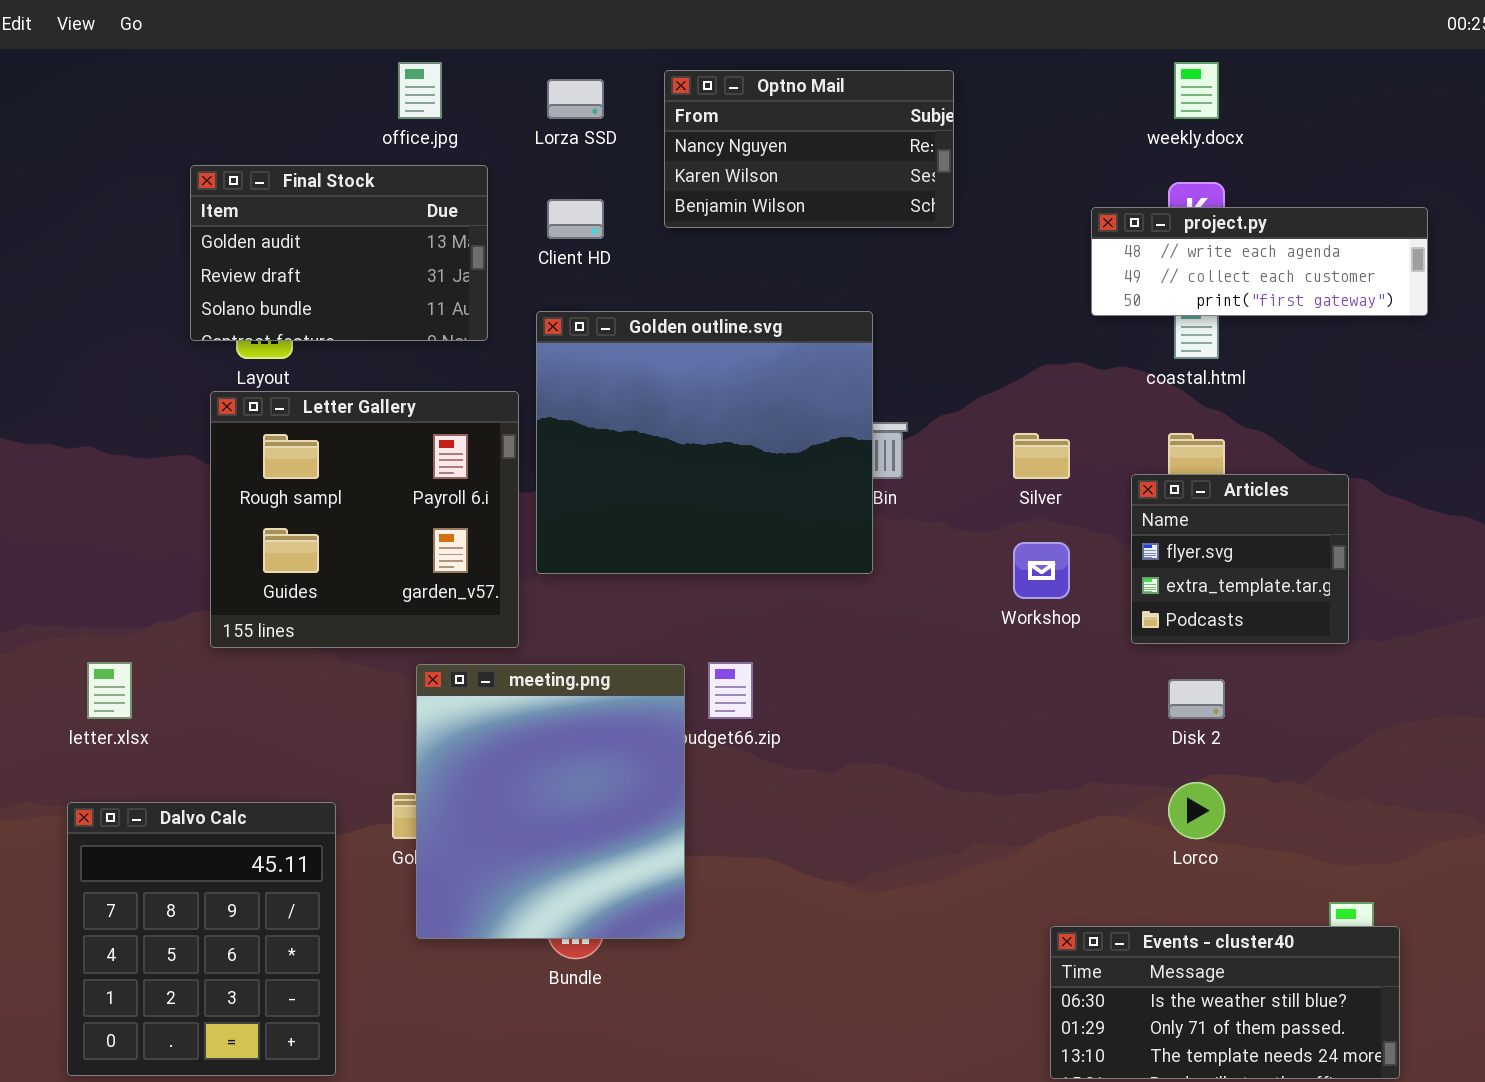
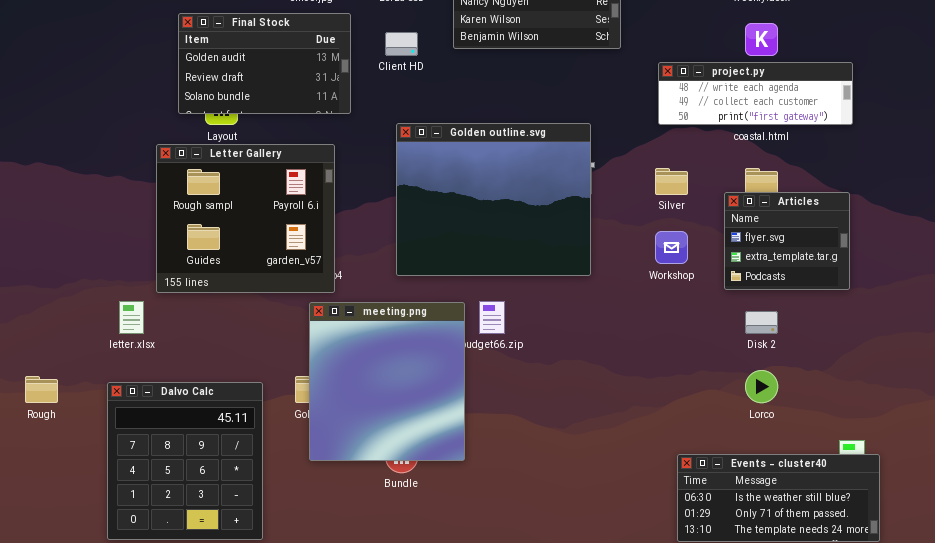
project.py: [1091,207,1428,316] -> [658,62,853,125], moved
Golden outline.svg: [536,311,873,574] -> [396,123,591,276], moved
Letter Gallery: [210,391,519,648] -> [156,144,335,293], moved

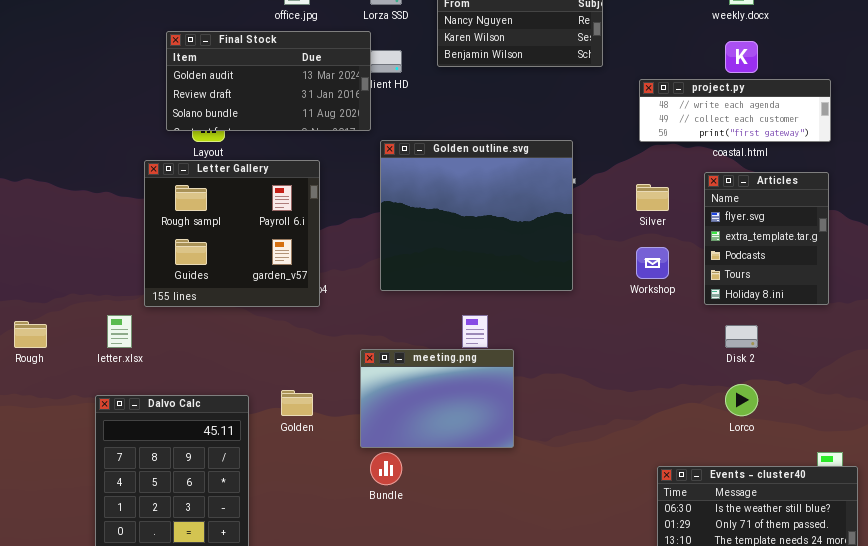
Final Stock: [178,13,351,114] -> [166,31,371,131], resized
Articles: [724,192,850,290] -> [704,172,829,305], resized
meeting.png: [309,302,465,461] -> [360,349,514,448], moved, resized
Rough: [25,376,58,403] -> [14,321,47,348], moved

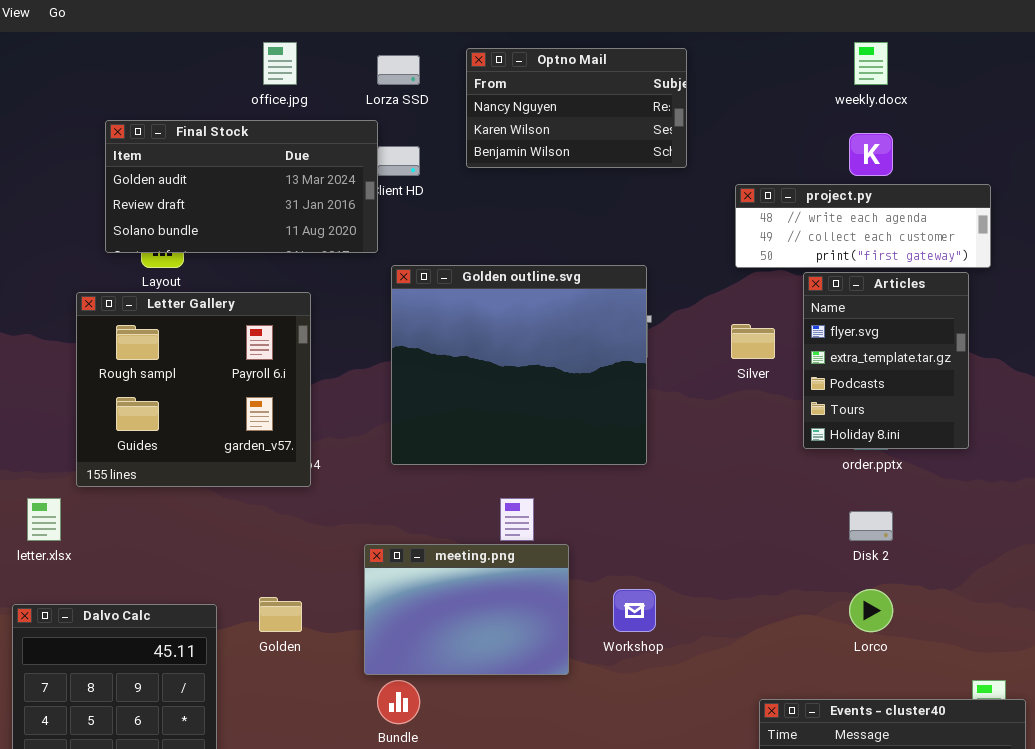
Articles: [704,172,829,305] -> [803,272,969,449], moved
Workshop: [636,247,669,279] -> [613,589,656,632], moved

